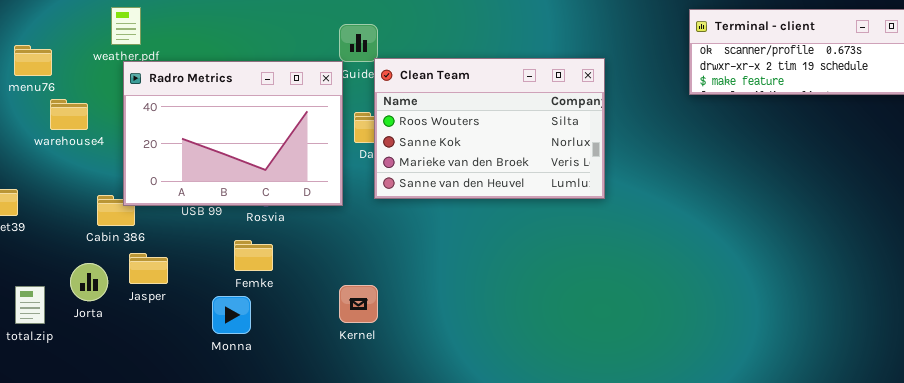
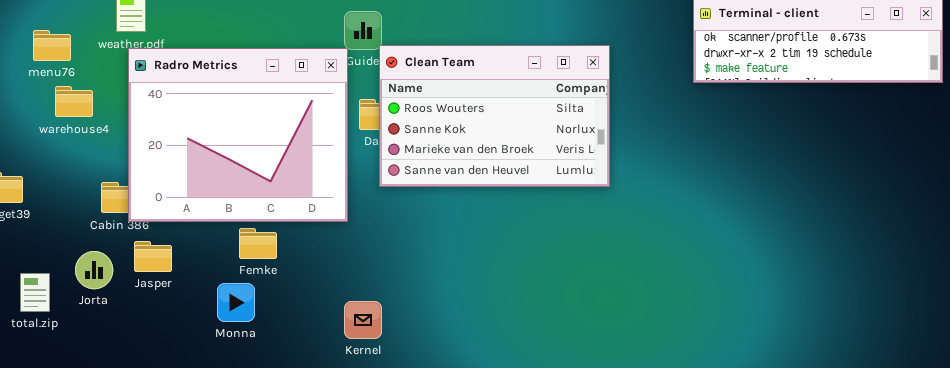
menu76: [14,45,52,76] -> [33,30,71,61], moved
Radro Metrics: [123,61,343,206] -> [128,48,348,222], resized
Kernel: [339,285,378,323] -> [344,301,382,339], moved

